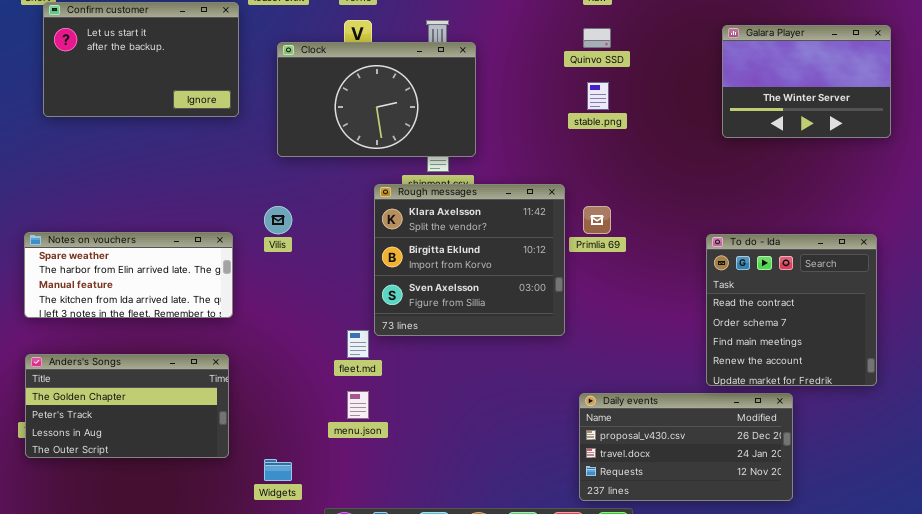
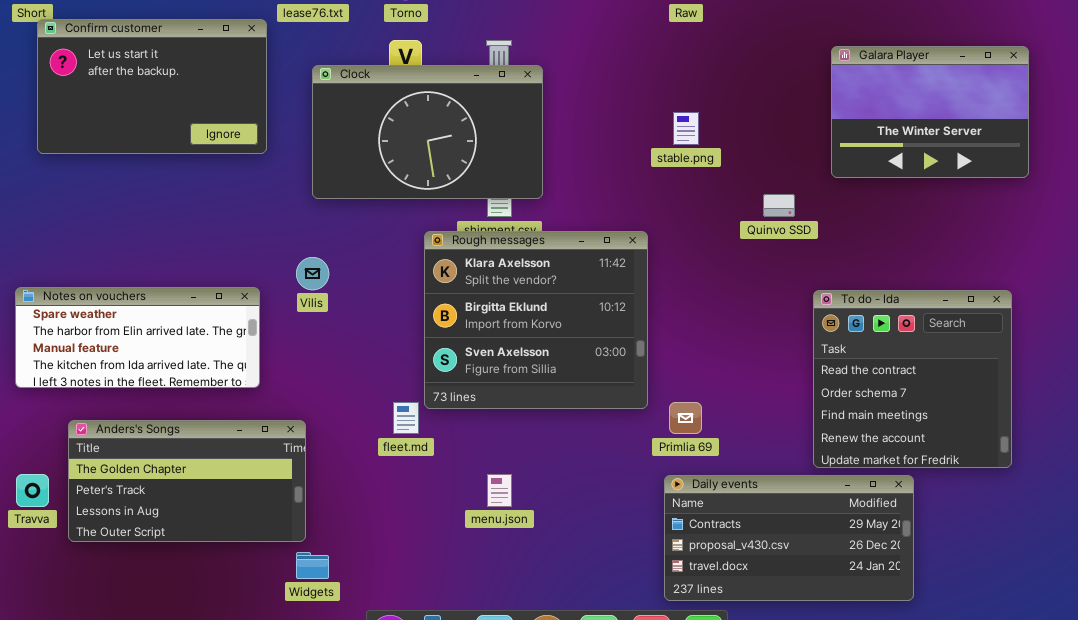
Quinvo SSD: [583,28,611,48] -> [763,194,795,217], moved
Primlia 69: [583,206,611,234] -> [669,402,702,434], moved
Anders's Songs: [25,354,229,458] -> [68,420,306,542], moved
menu.json: [347,391,369,419] -> [487,474,512,507], moved
Daily events: [579,393,793,501] -> [664,475,914,601], scrolled up 1 row

